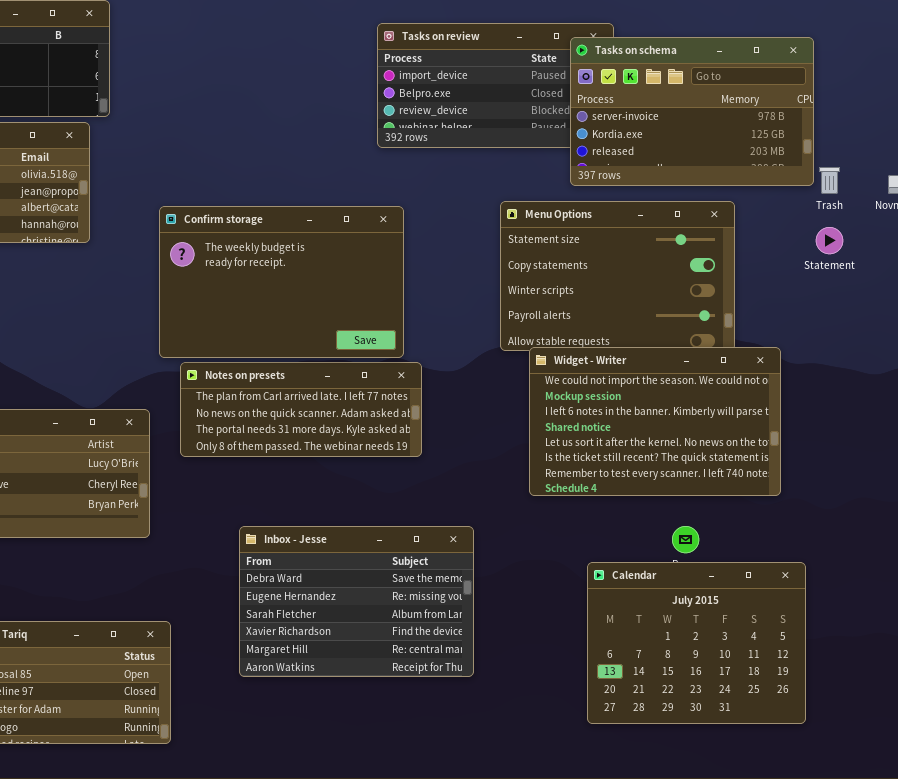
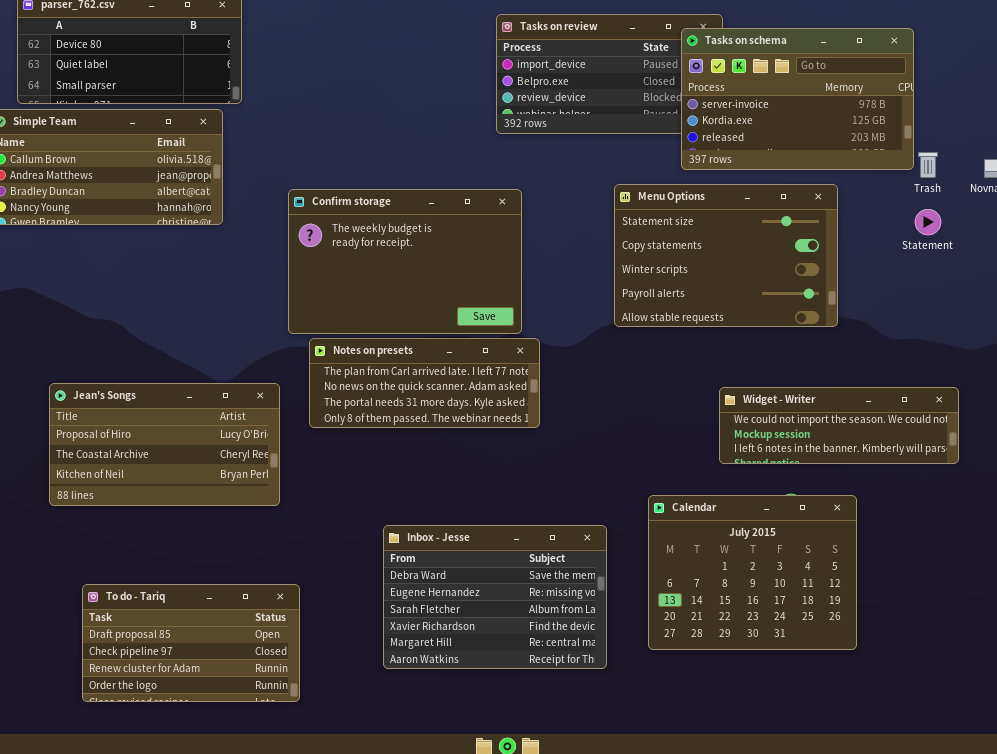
Widget - Writer: [529,347,781,496] -> [719,387,959,464], moved, resized
Inbox - Jesse: [239,526,474,677] -> [383,525,607,669], moved
Calendar: [587,562,806,724] -> [648,495,857,650], moved

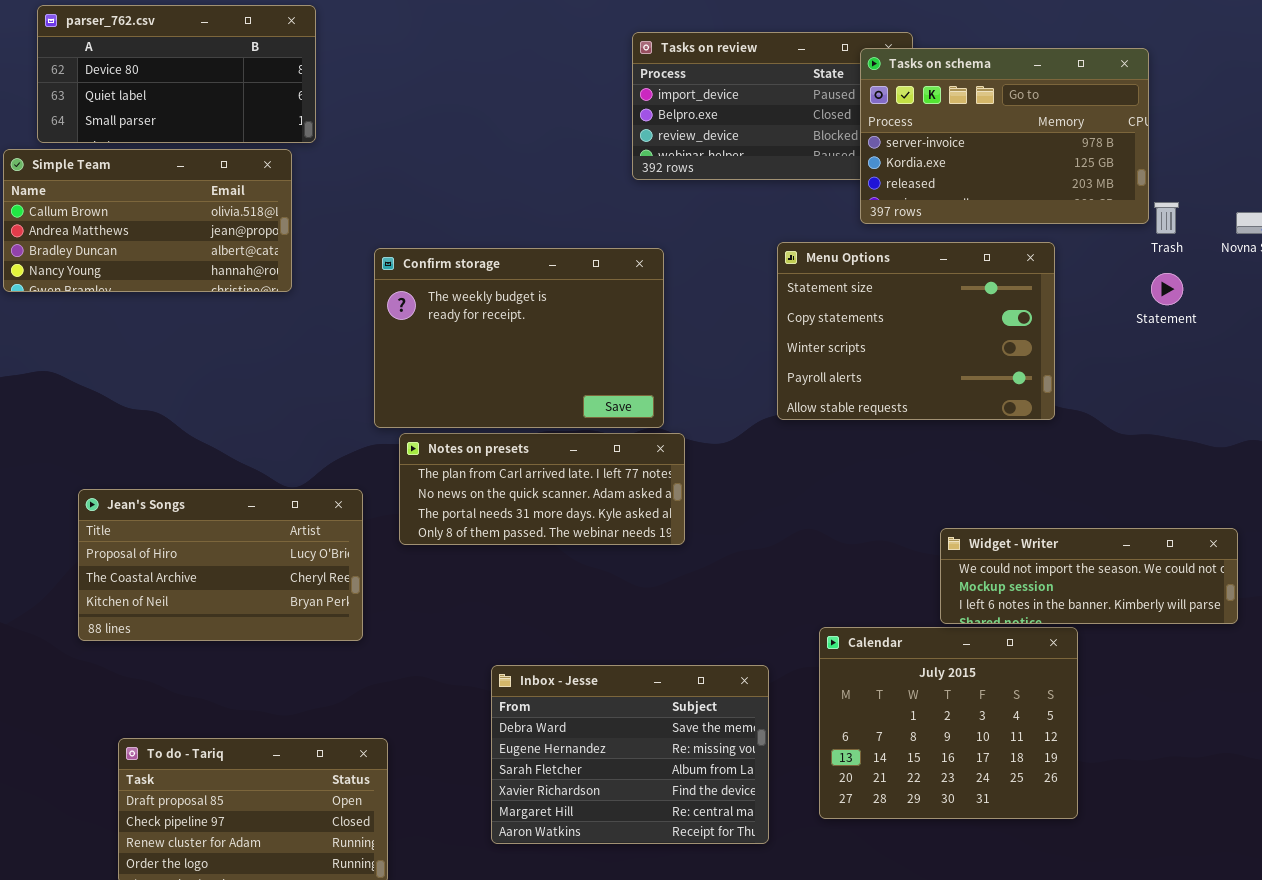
Widget - Writer: [719,387,959,464] -> [940,528,1238,624], moved

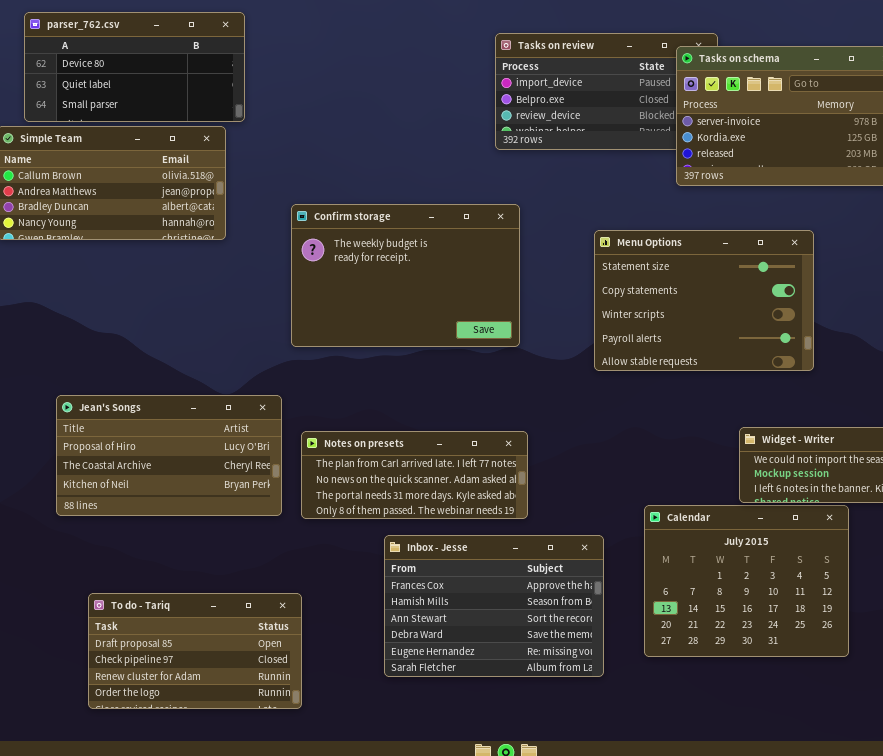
Menu Options: [777,242,1055,420] -> [594,230,814,371], moved
Notes on presets: [399,433,685,545] -> [301,431,528,519], moved
Inbox - Jesse: [491,665,769,844] -> [384,535,604,677], scrolled up 3 rows

